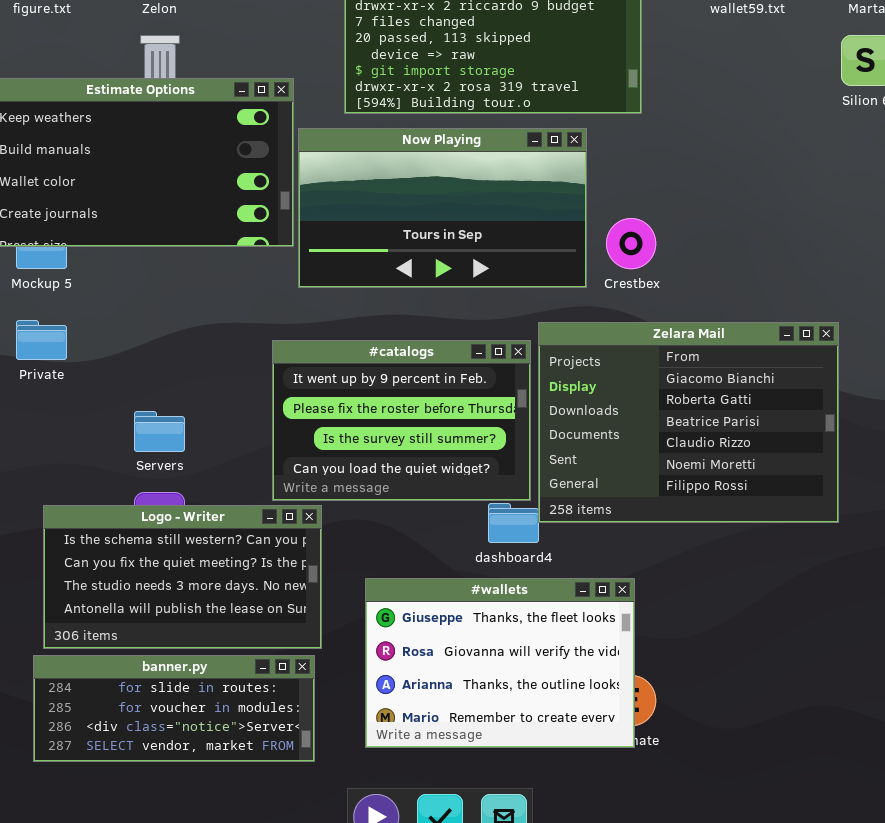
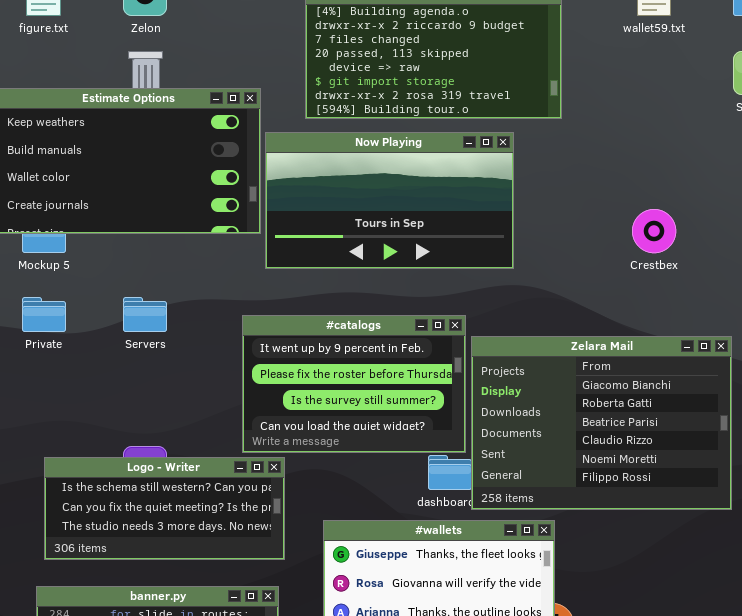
Crestbex: [606,218,656,269] -> [632,209,676,253], moved
Zelara Mail: [538,322,839,523] -> [471,336,732,510], moved
Servers: [134,411,185,452] -> [123,297,167,332], moved
Logo - Writer: [43,505,322,649] -> [44,457,285,560], resized

